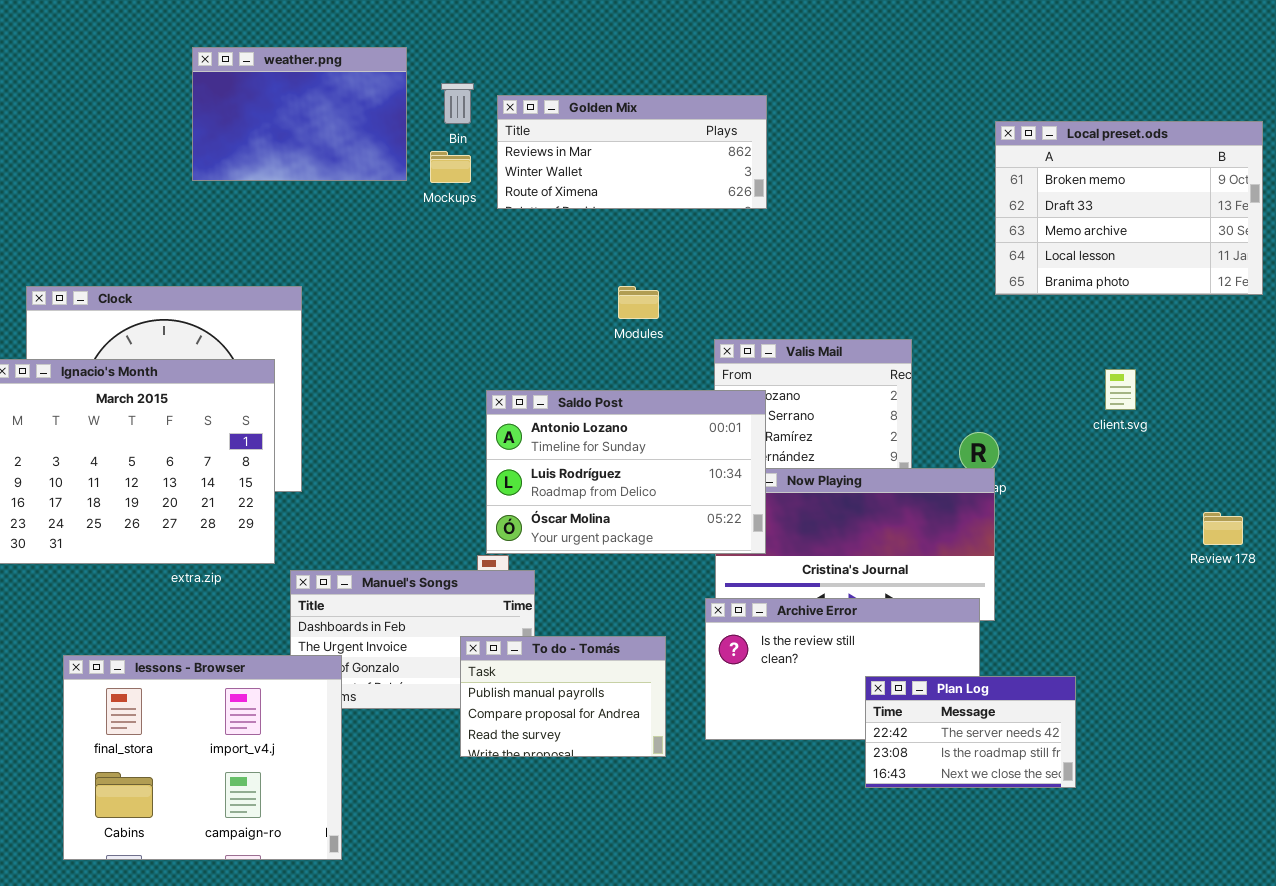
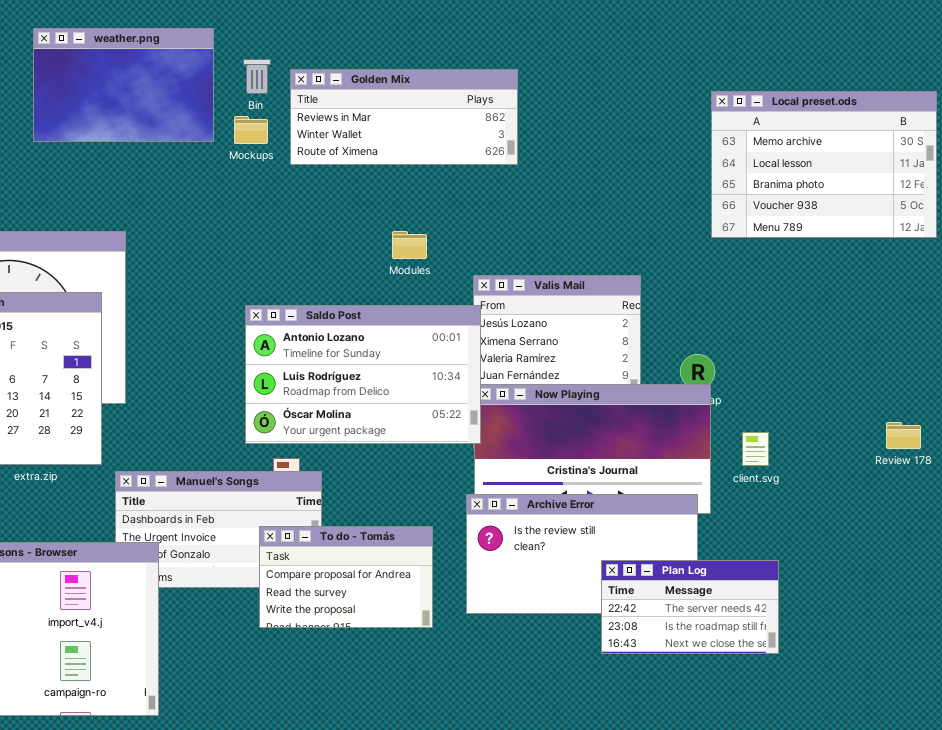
Local preset.ods: [995,121,1263,295] -> [711,91,937,238], scrolled down 2 rows
client.svg: [1105,369,1136,410] -> [742,432,769,466], moved
Saldo Post: [486,390,766,554] -> [245,305,481,444], moved
To do - Tomás: [460,636,666,757] -> [259,526,433,628], scrolled down 1 row

